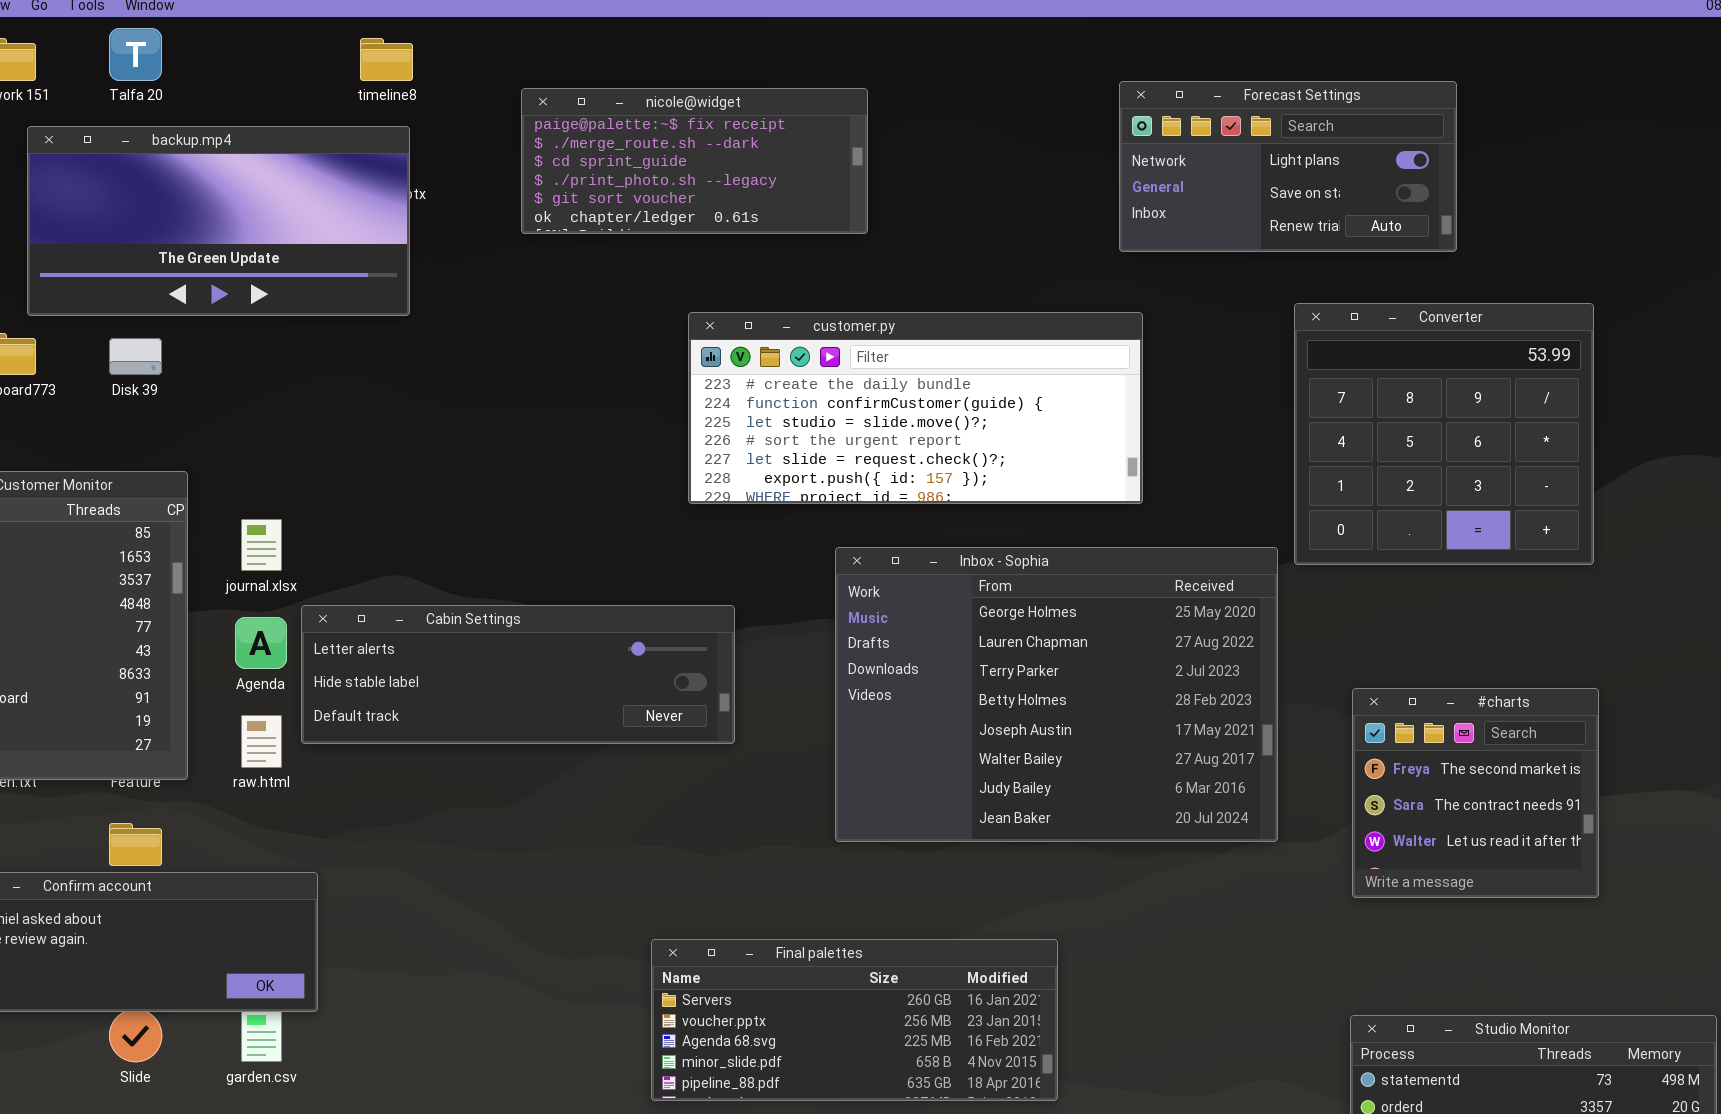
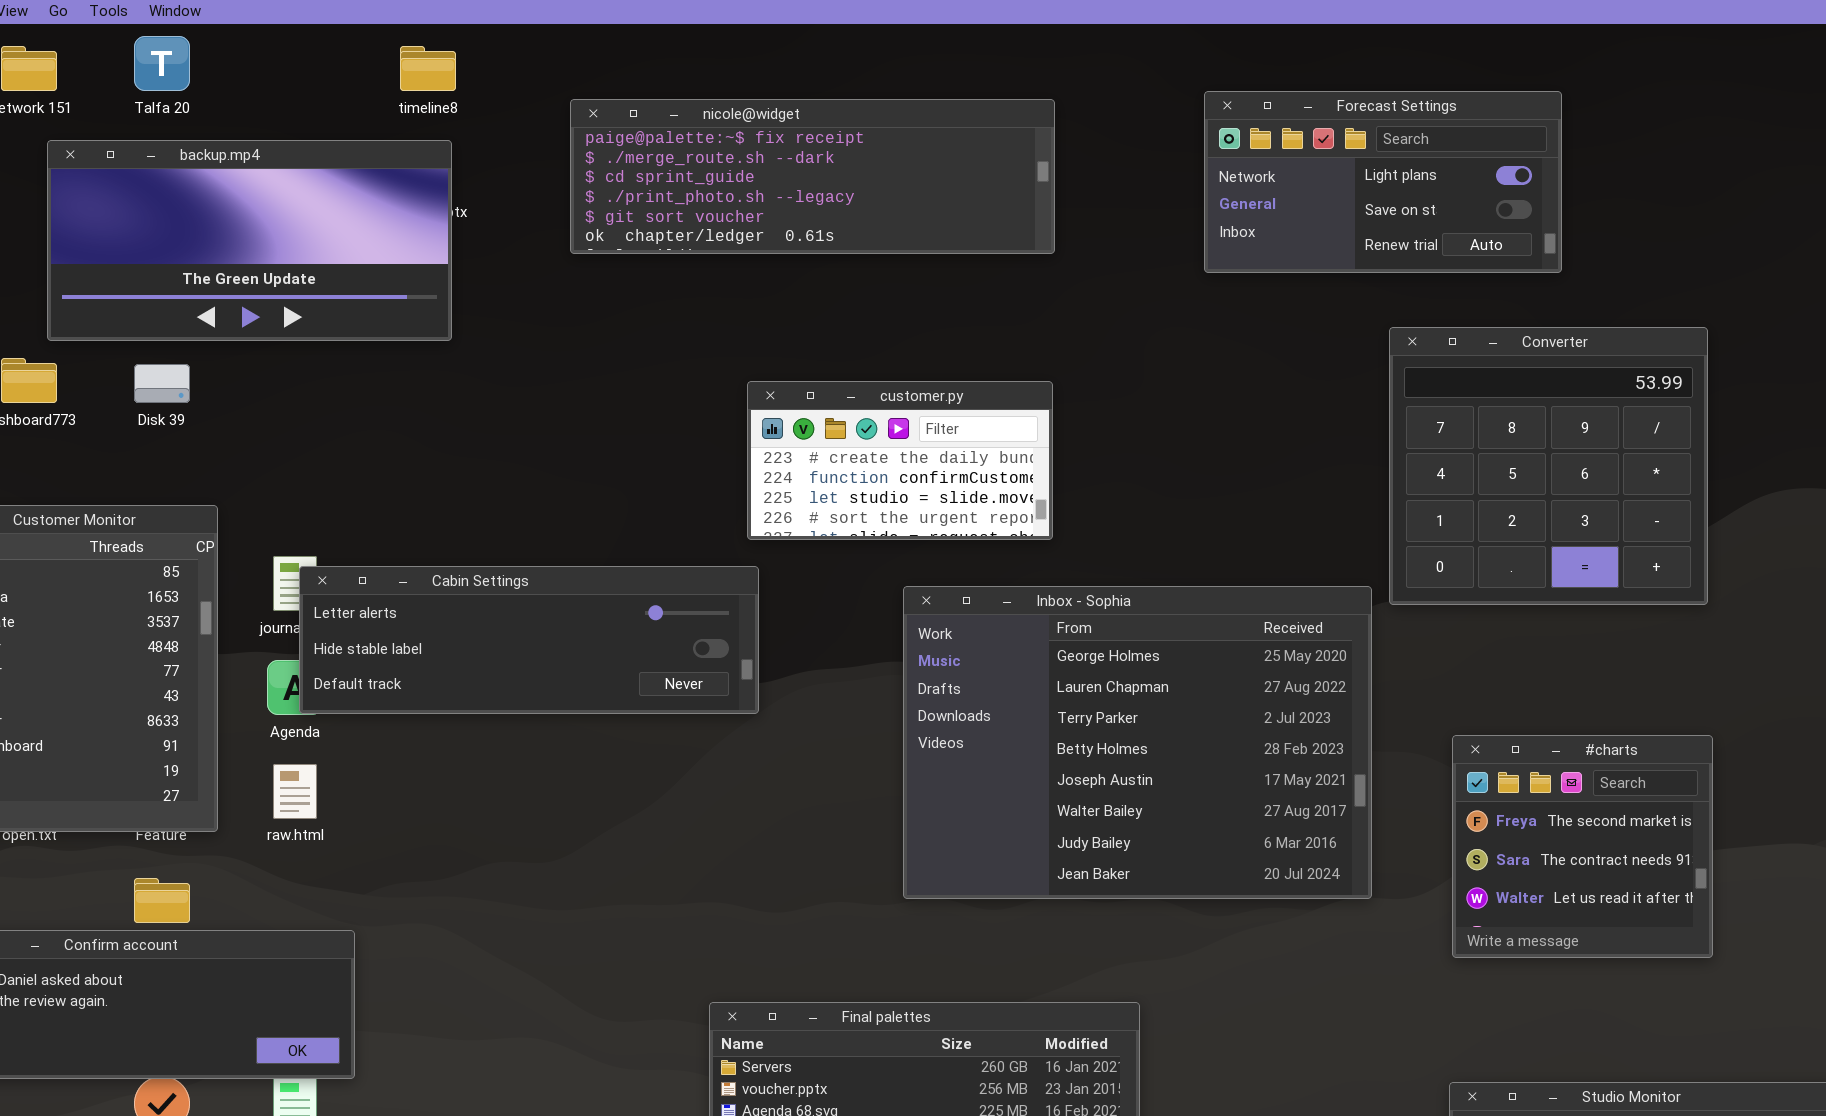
nicole@widget: [521,88,868,234] -> [570,99,1055,254], resized
customer.py: [688,312,1143,504] -> [747,381,1053,540], resized
Cabin Settings: [301,605,735,744] -> [299,566,759,714], moved

